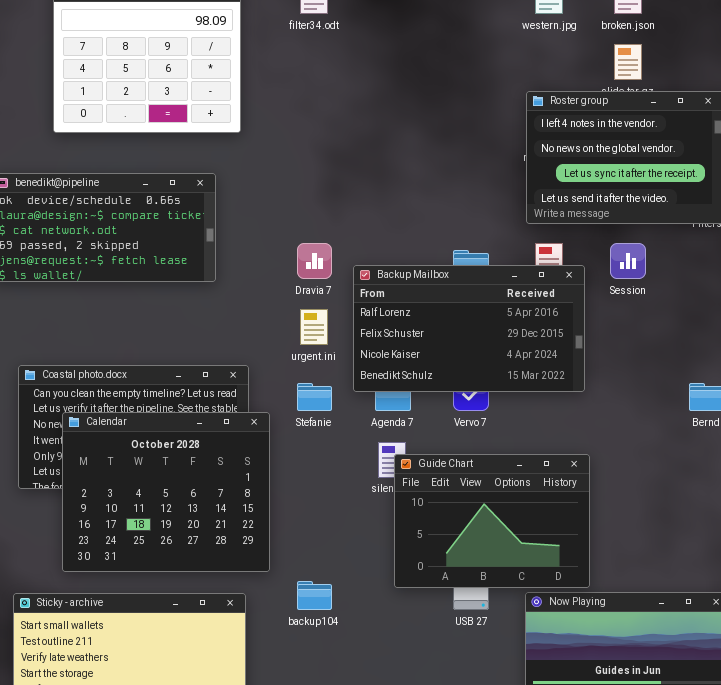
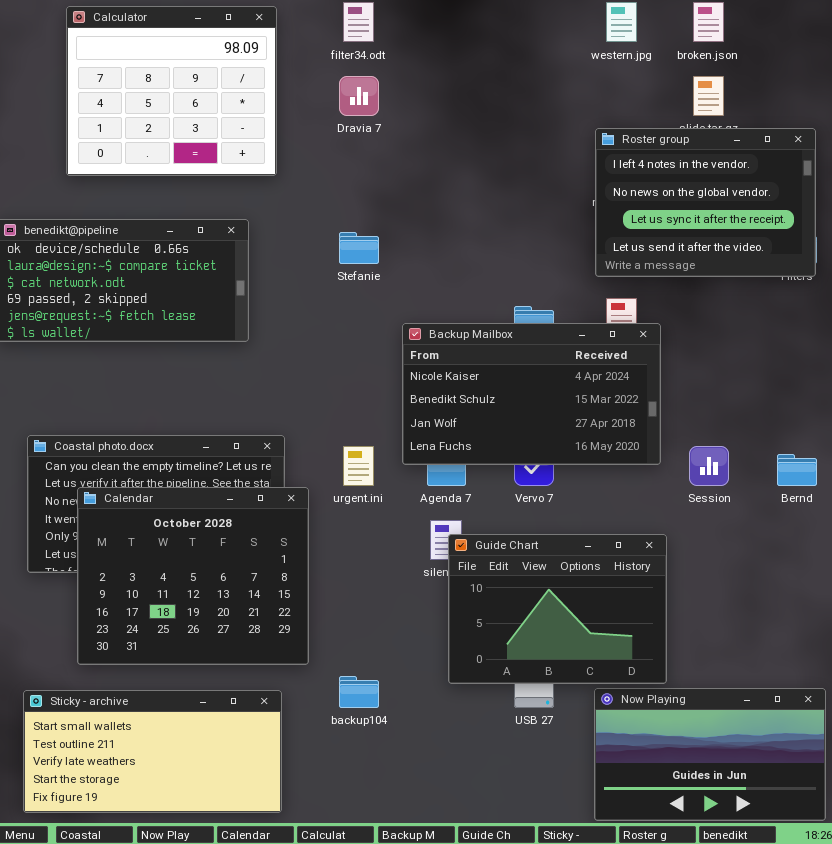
Dravia 7: [297,243,332,279] -> [339,76,379,116], moved
Session: [610,243,646,279] -> [689,446,729,486], moved
Backup Mailbox: [353,265,585,392] -> [402,323,661,465], scrolled down 2 rows
urgent.ini: [300,309,328,345] -> [343,446,374,486], moved
Stefanie: [297,383,332,411] -> [339,232,379,264], moved

